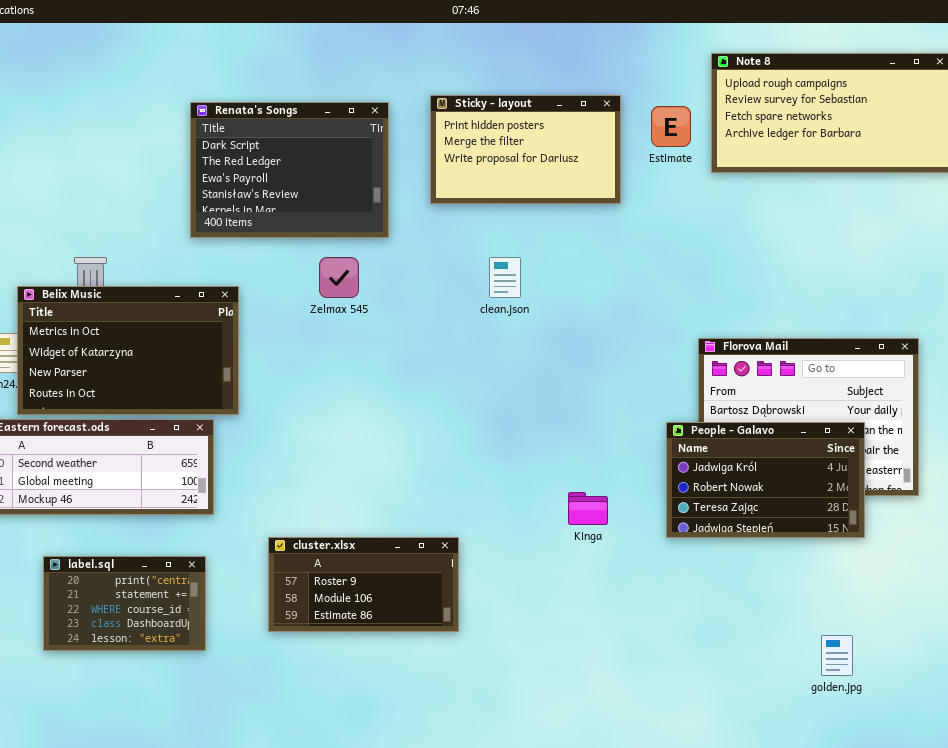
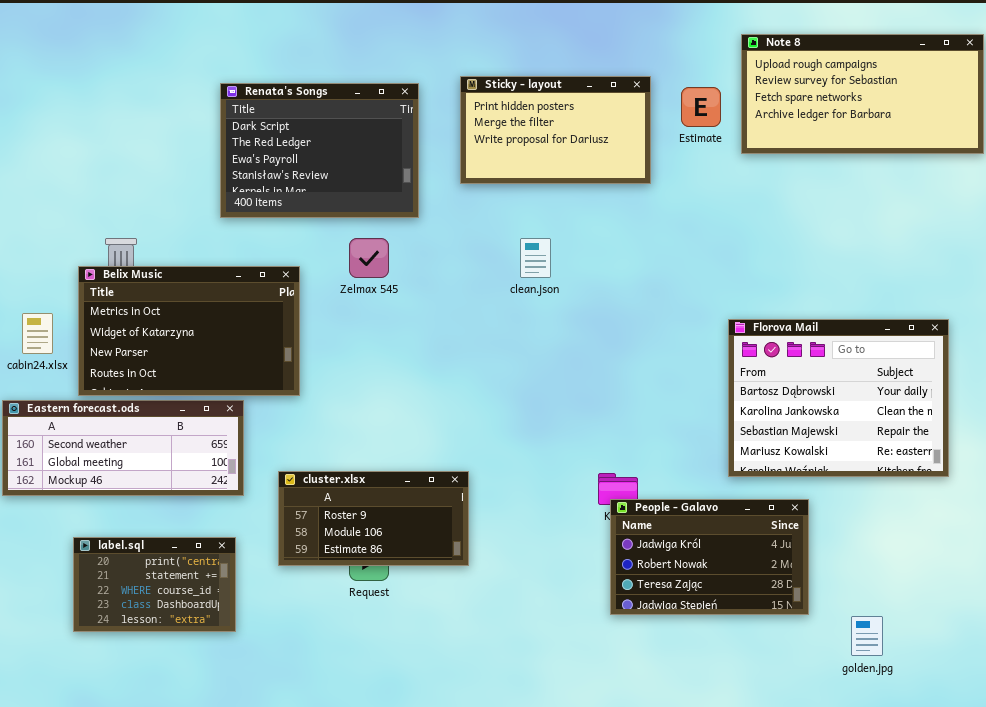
Belix Music: [17,286,239,415] -> [78,266,300,396], moved
People - Galavo: [666,422,865,538] -> [610,499,809,615], moved
cluster.xlsx: [268,537,459,632] -> [278,471,469,566], moved

